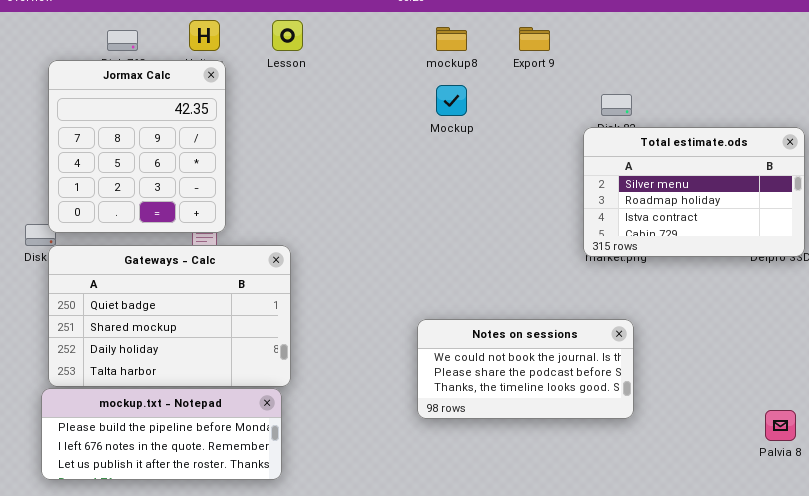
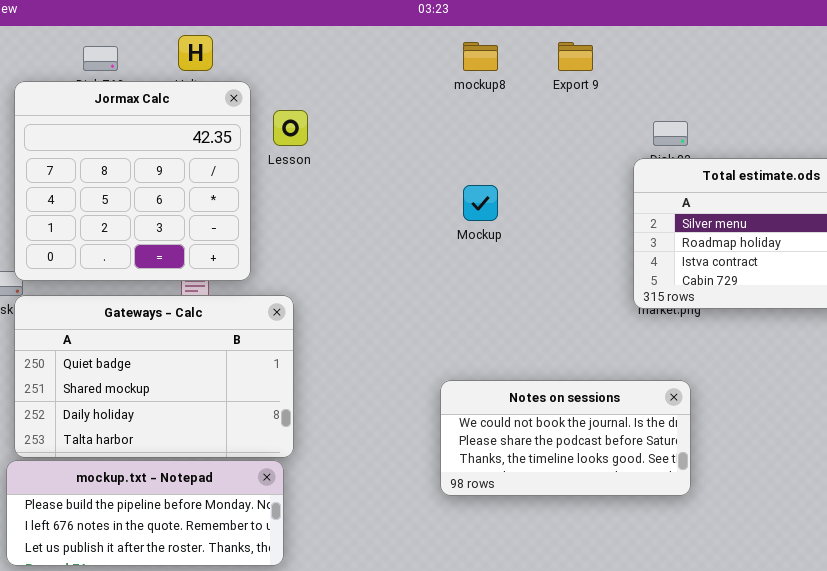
Lesson: [272,20,303,51] -> [273,110,308,146], moved
Jormax Calc: [48,60,226,233] -> [14,81,251,281], resized
Mockup: [436,85,467,116] -> [463,185,498,221], moved

